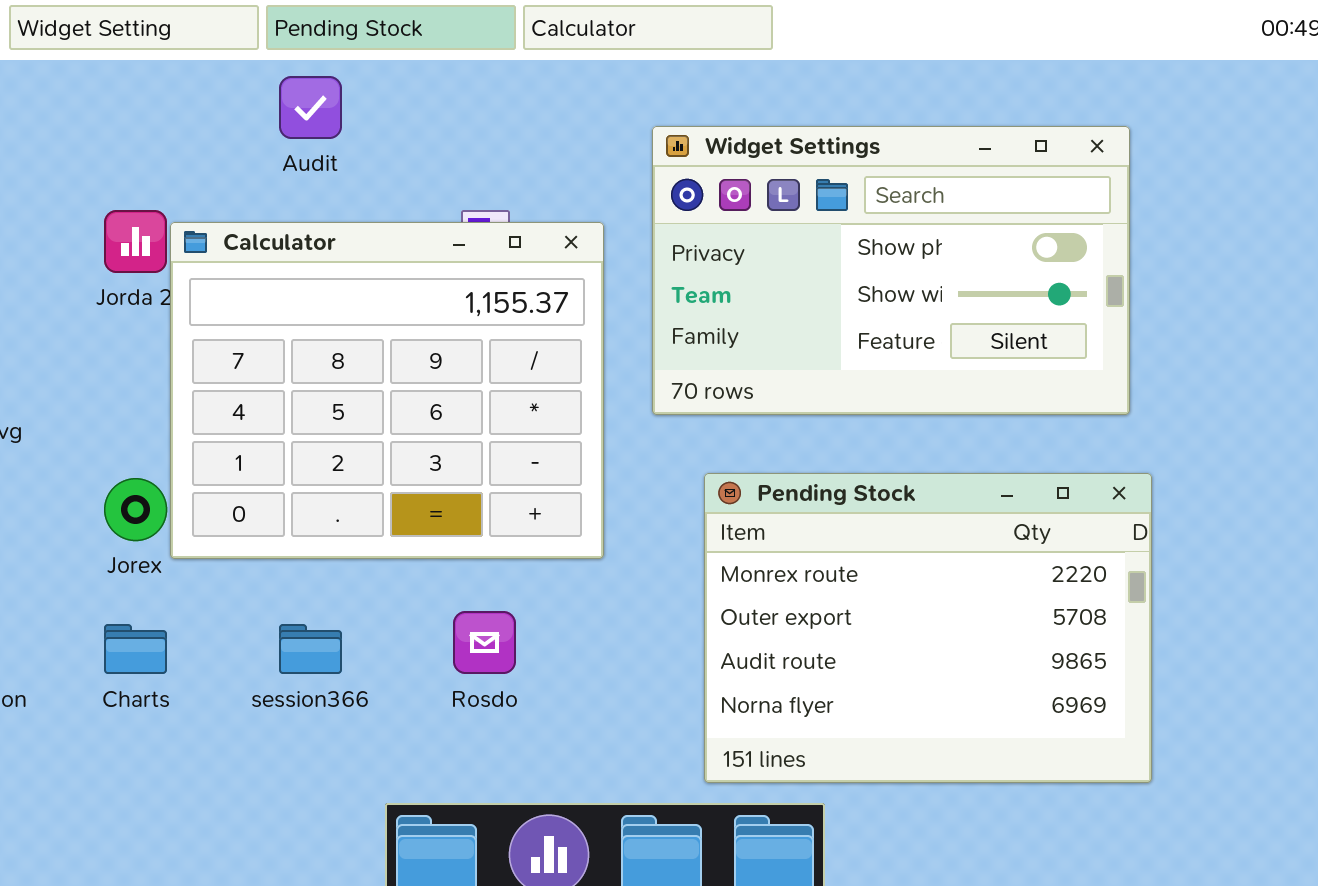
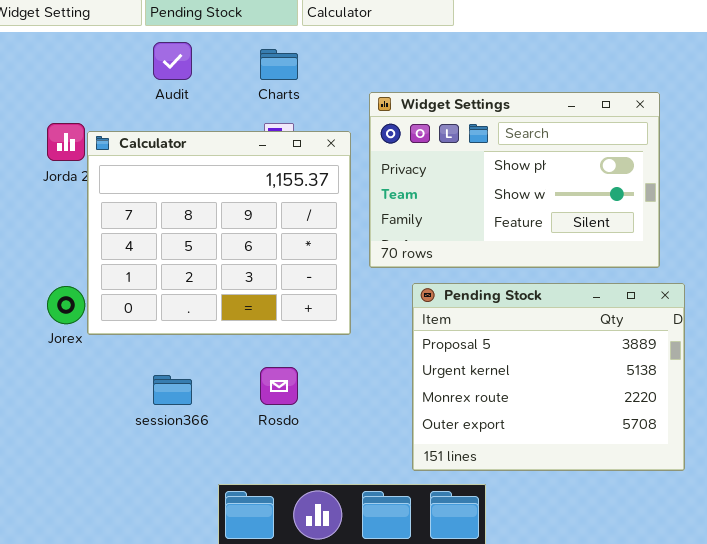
Widget Settings: [652,126,1130,415] -> [369,92,660,268], moved
Pending Stock: [704,473,1152,783] -> [412,283,685,471], scrolled up 2 rows
Charts: [104,624,167,674] -> [260,49,298,80], moved

